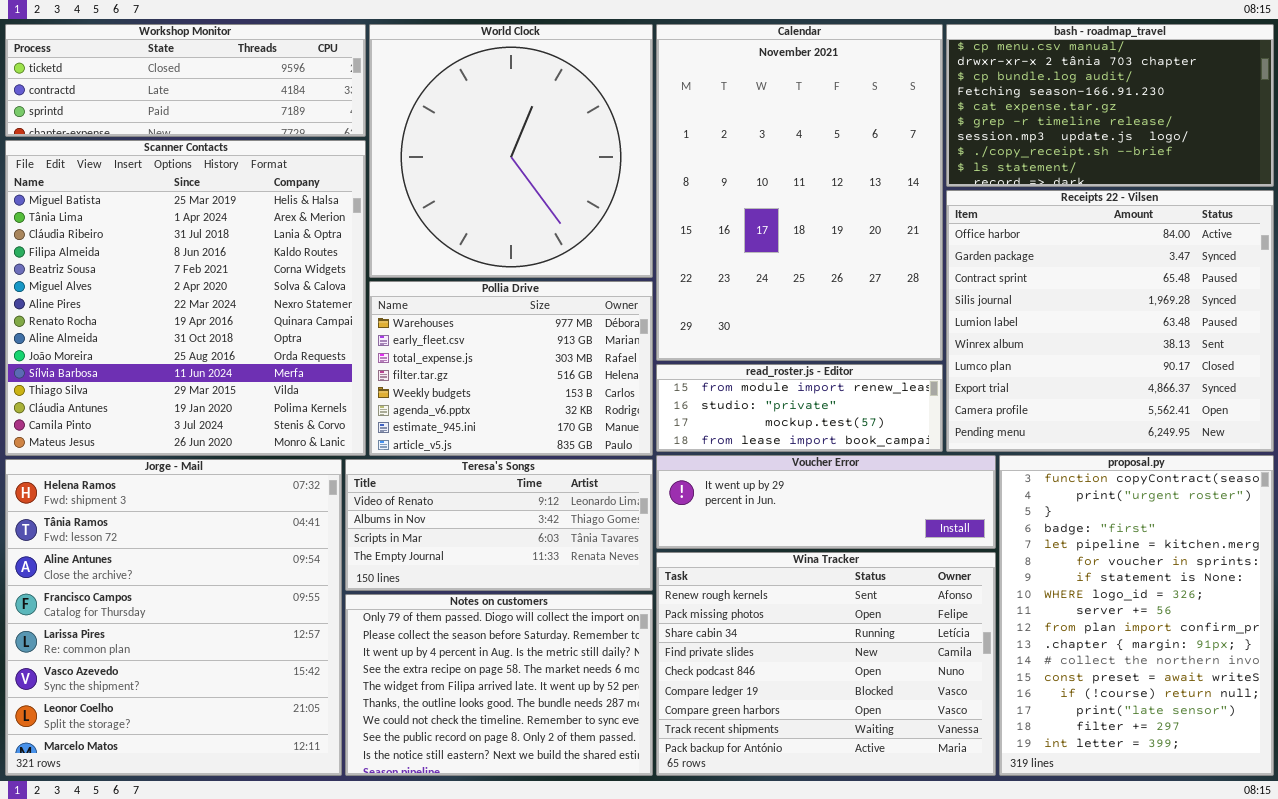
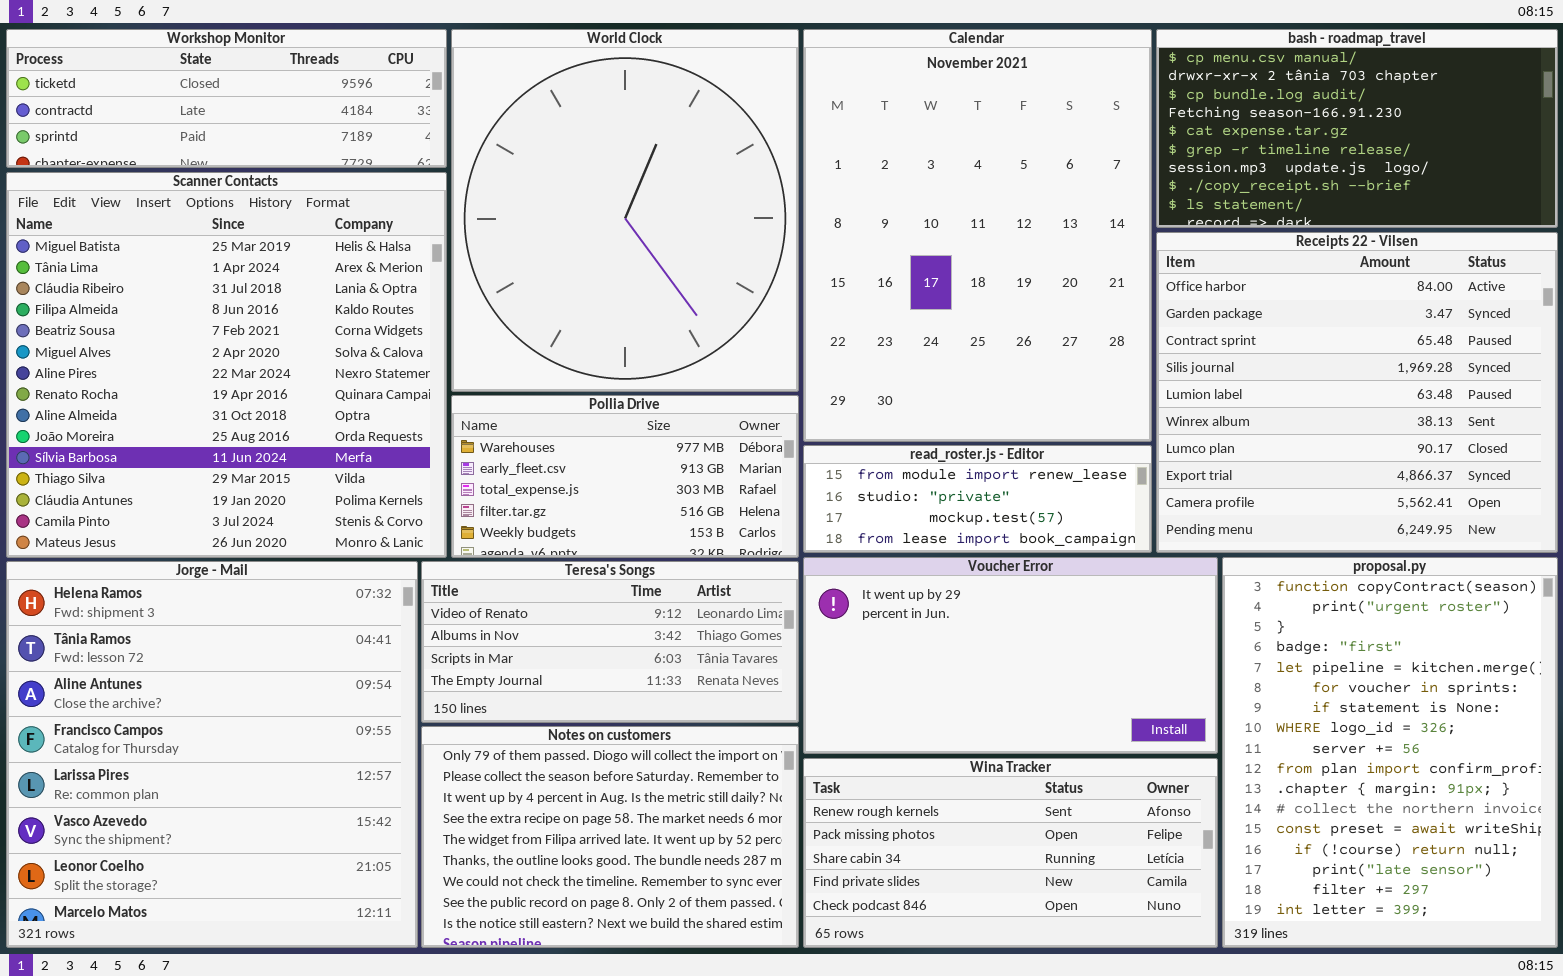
World Clock: [369,24,653,278] -> [451,29,799,392], resized
Pollia Drive: [369,281,653,456] -> [451,395,799,558], resized
Voucher Error: [656,455,996,549] -> [803,557,1218,754], resized
Wina Tracker: [656,552,996,776] -> [803,758,1218,948], resized

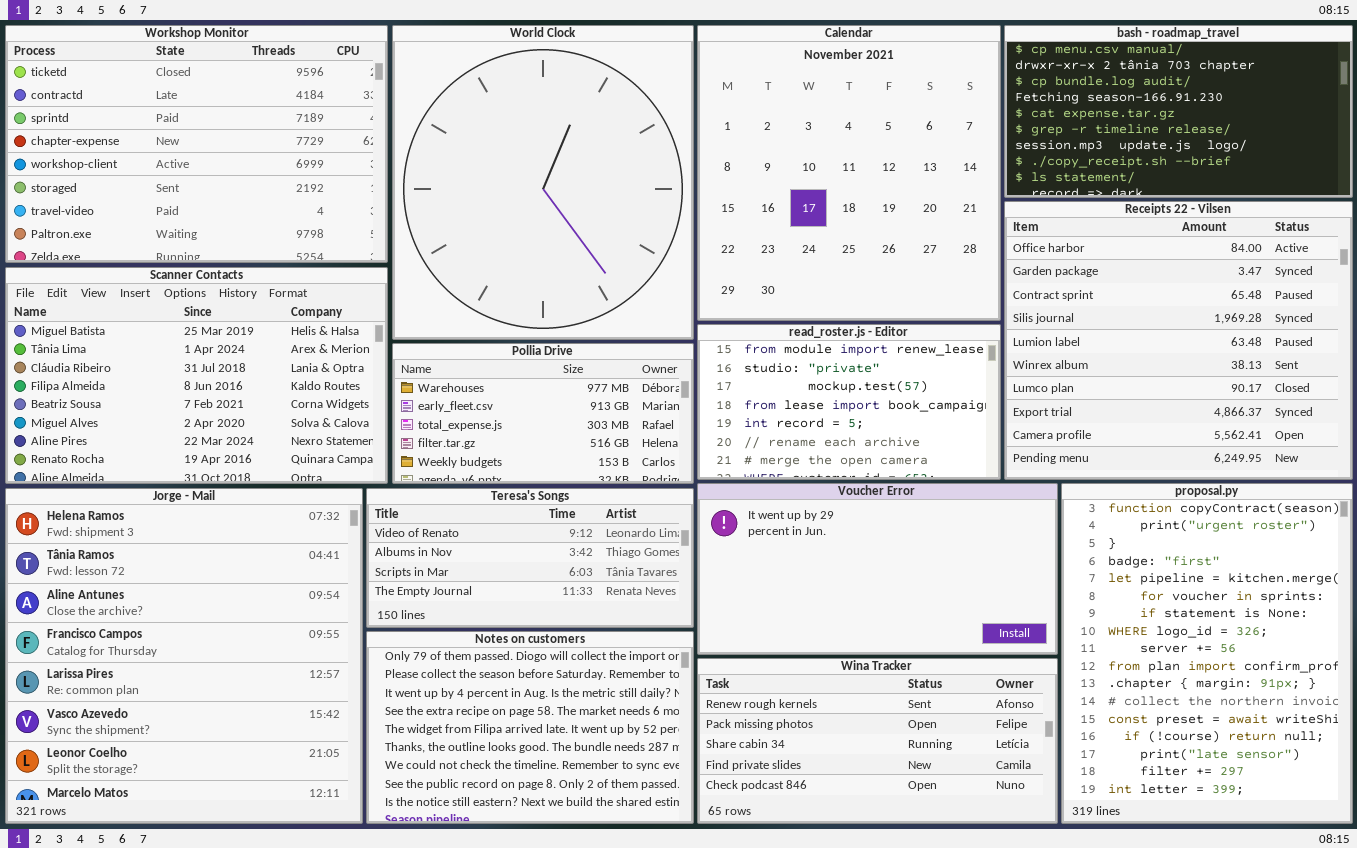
Workshop Monitor: [6,29,447,168] -> [5,25,388,263], resized
Calendar: [803,29,1152,442] -> [697,25,1001,321], resized
Scanner Contacts: [6,172,447,558] -> [5,267,388,484], resized
read_roster.js - Editor: [803,445,1152,553] -> [697,324,1001,480], resized

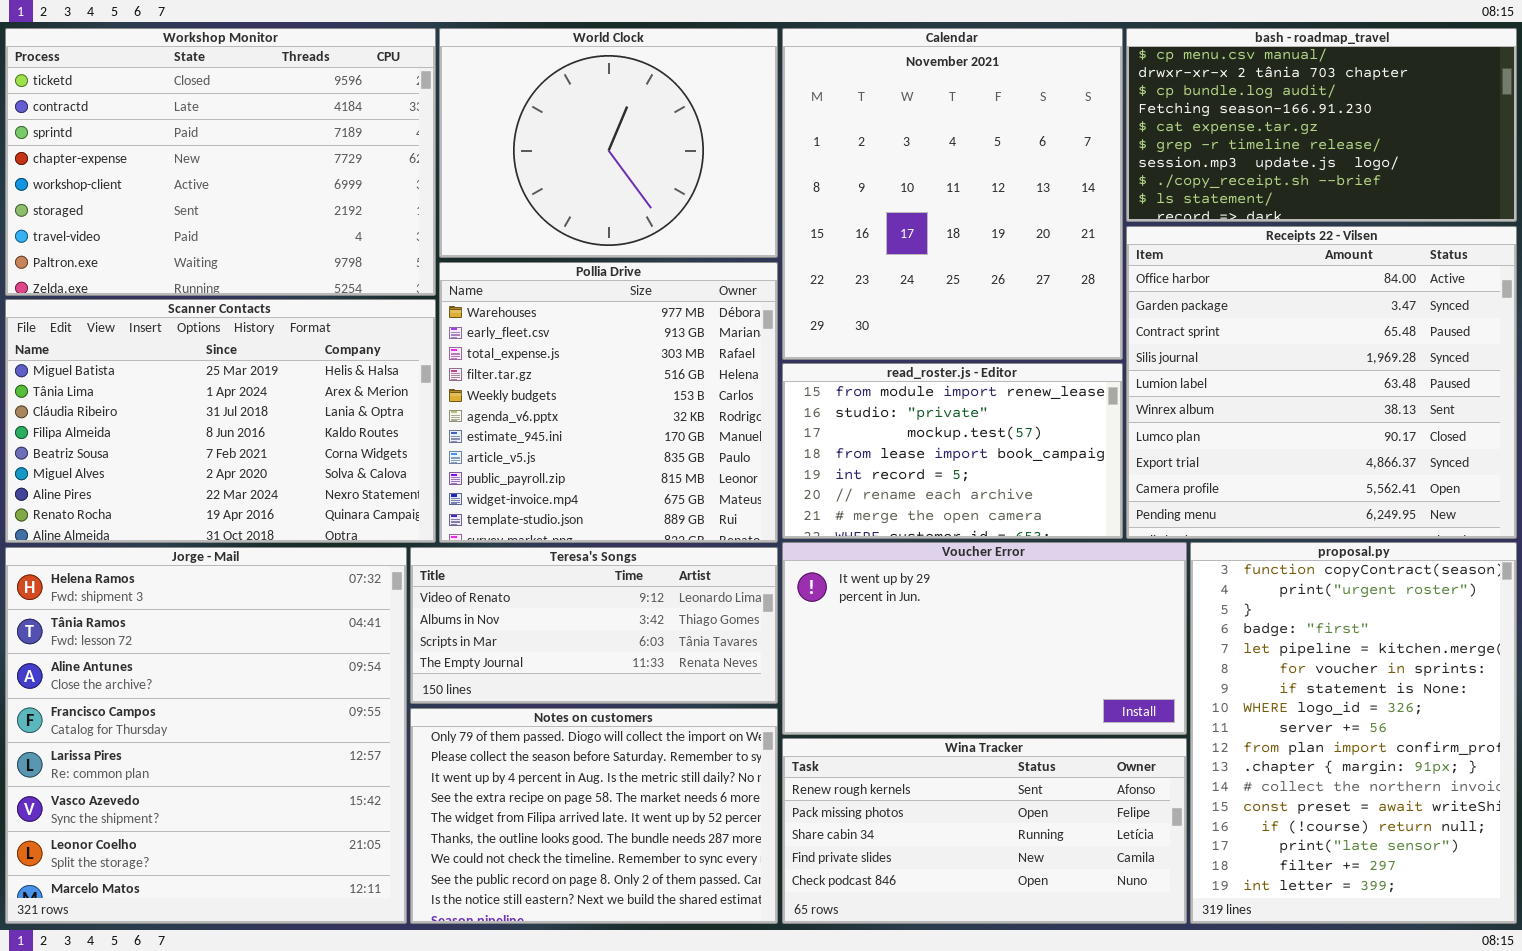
World Clock: [392,25,694,340] -> [439,28,778,258], resized
Pollia Drive: [392,343,694,484] -> [439,262,778,543], resized

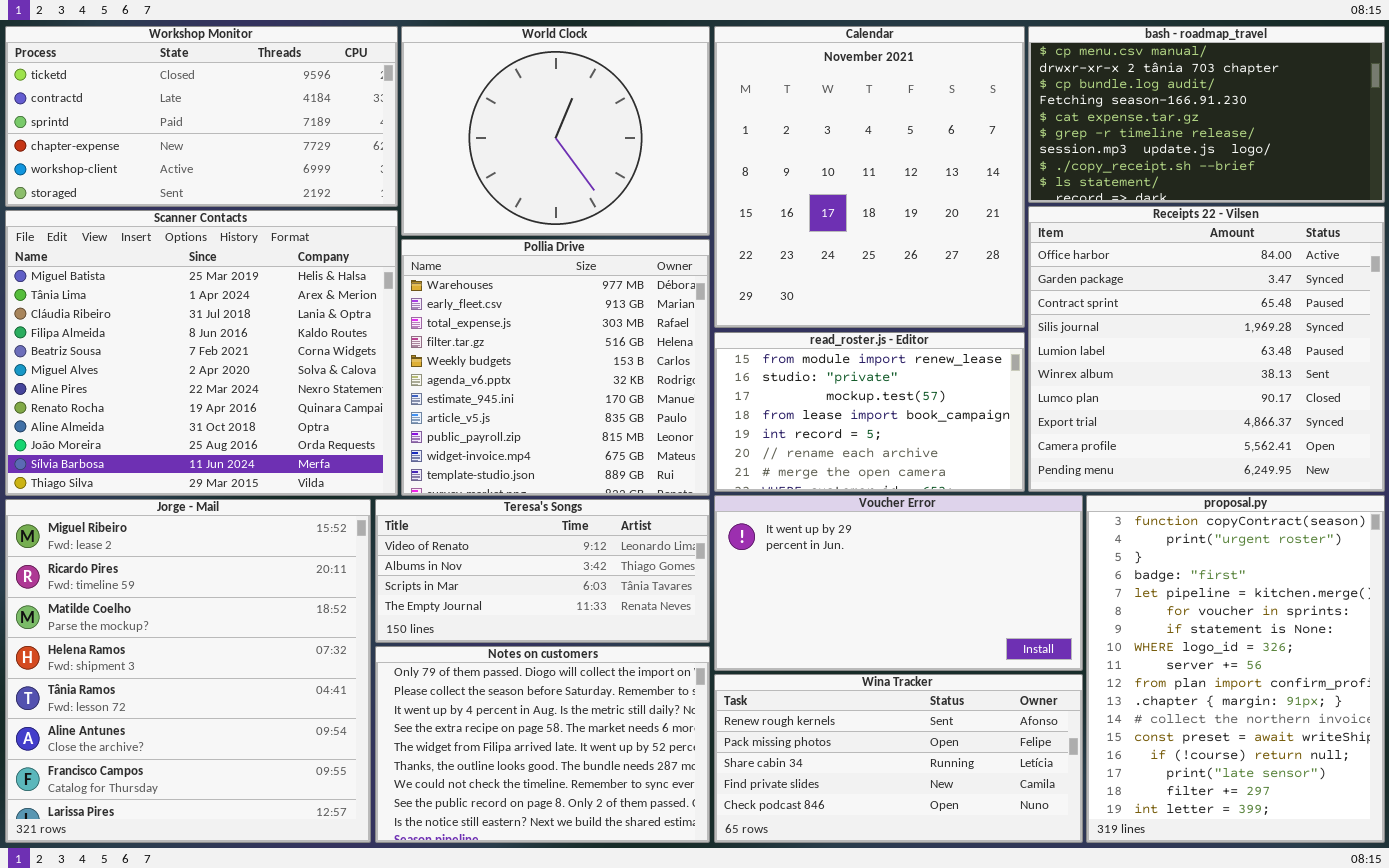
Workshop Monitor: [5,28,436,296] -> [5,26,398,207], resized
Scanner Contacts: [5,299,436,543] -> [5,210,398,496], resized
Jorge - Mail: [5,547,407,924] -> [5,499,371,843], scrolled up 3 rows

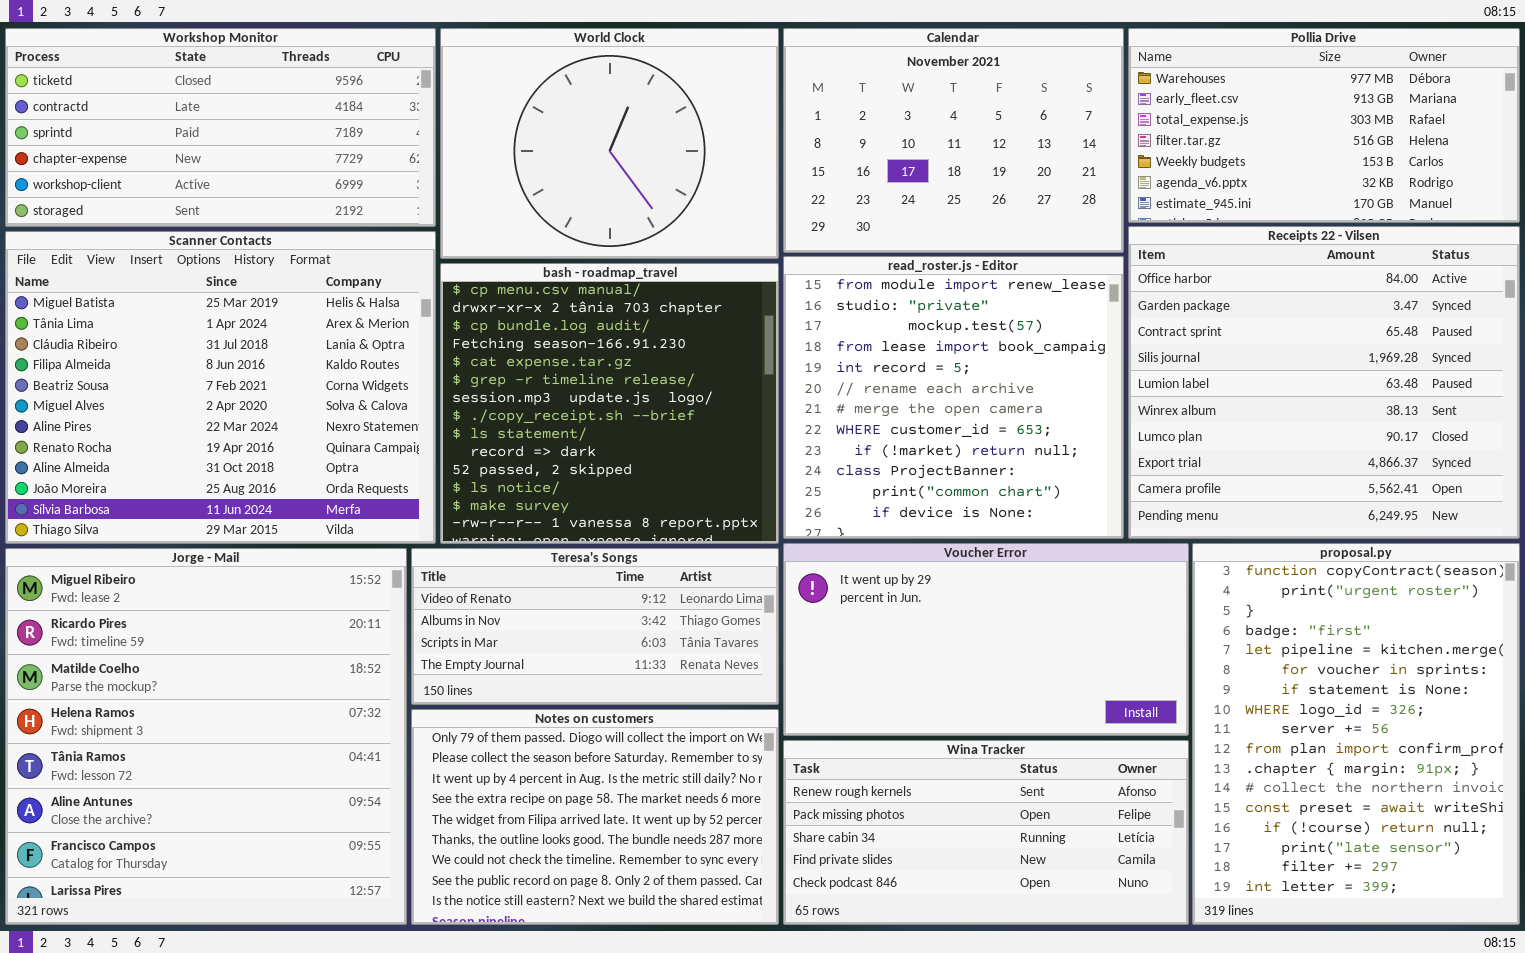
Calendar: [714,26,1025,328] -> [783,28,1124,253], resized
bash - roadmap_travel: [1028,26,1385,203] -> [440,263,779,544], moved, resized
Pollia Drive: [401,239,710,496] -> [1128,28,1520,223], moved, resized
read_roster.js - Editor: [714,332,1025,492] -> [783,256,1124,539], resized

